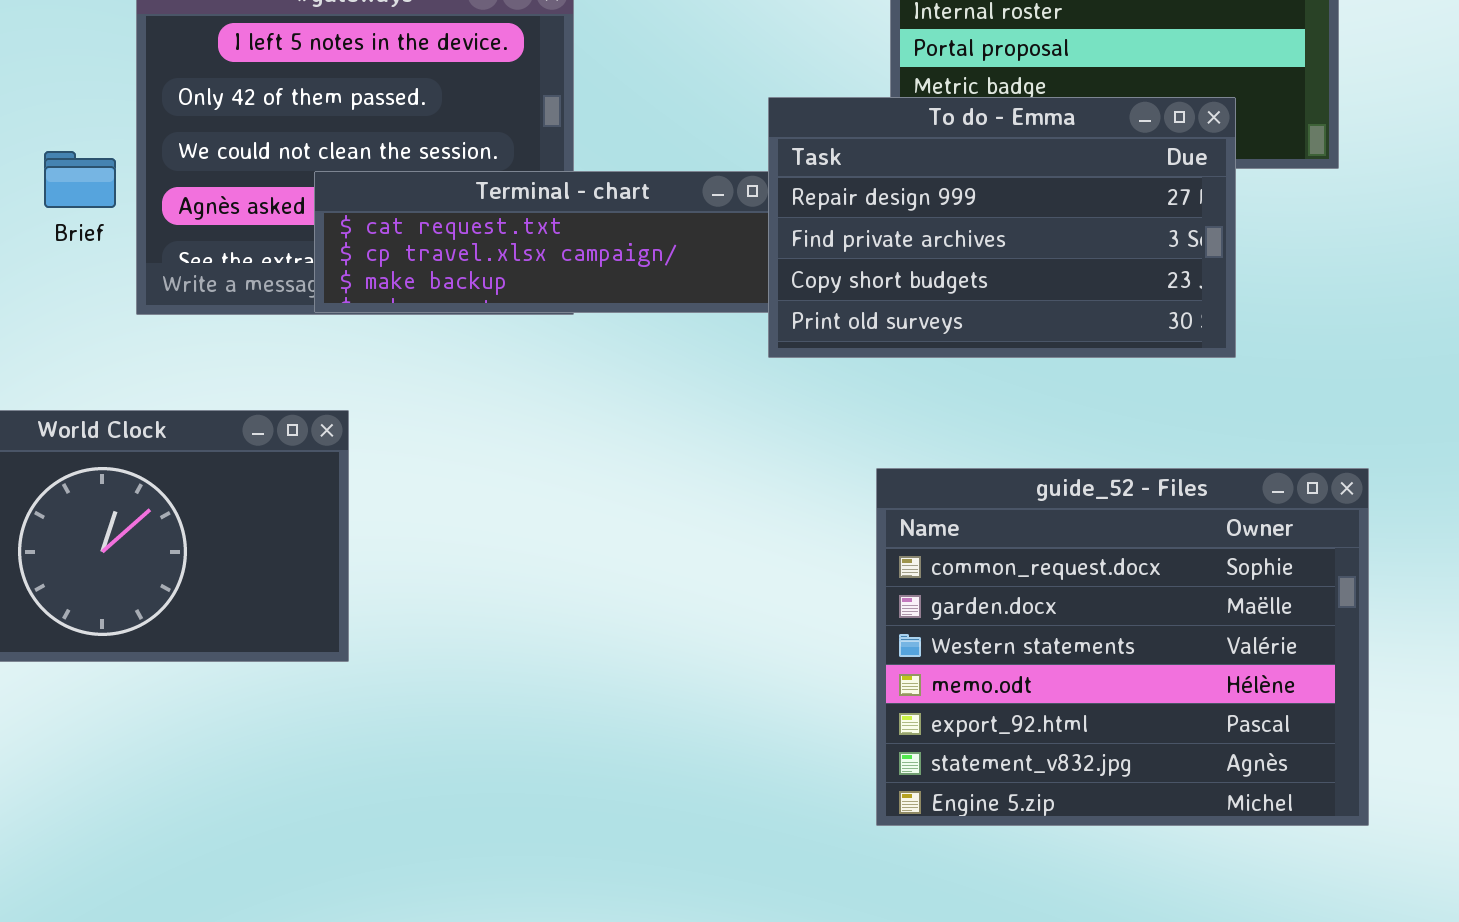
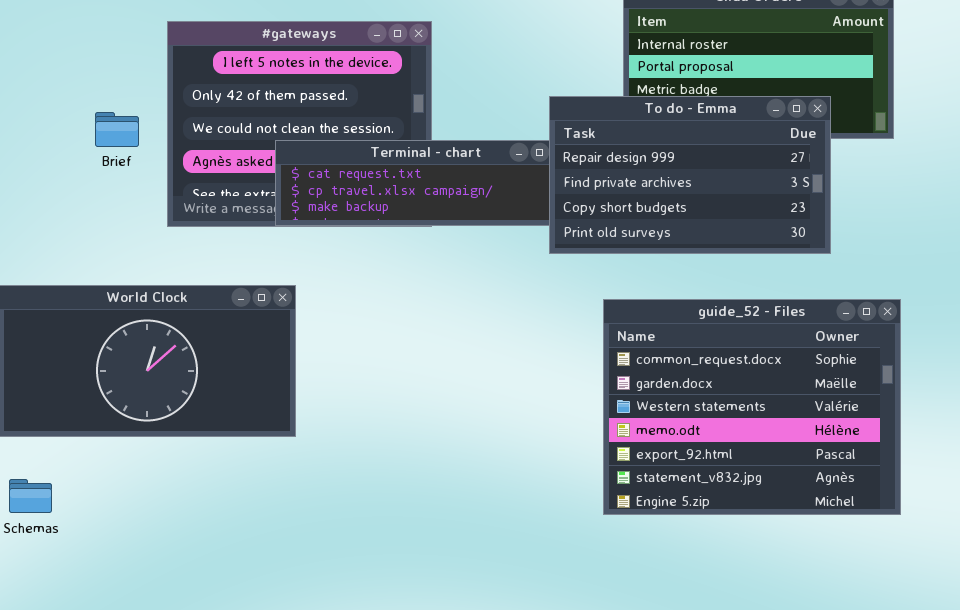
Brief: [44,151,116,208] -> [95,112,139,147], moved
guide_52 - Files: [876,468,1369,826] -> [603,299,901,515], moved

